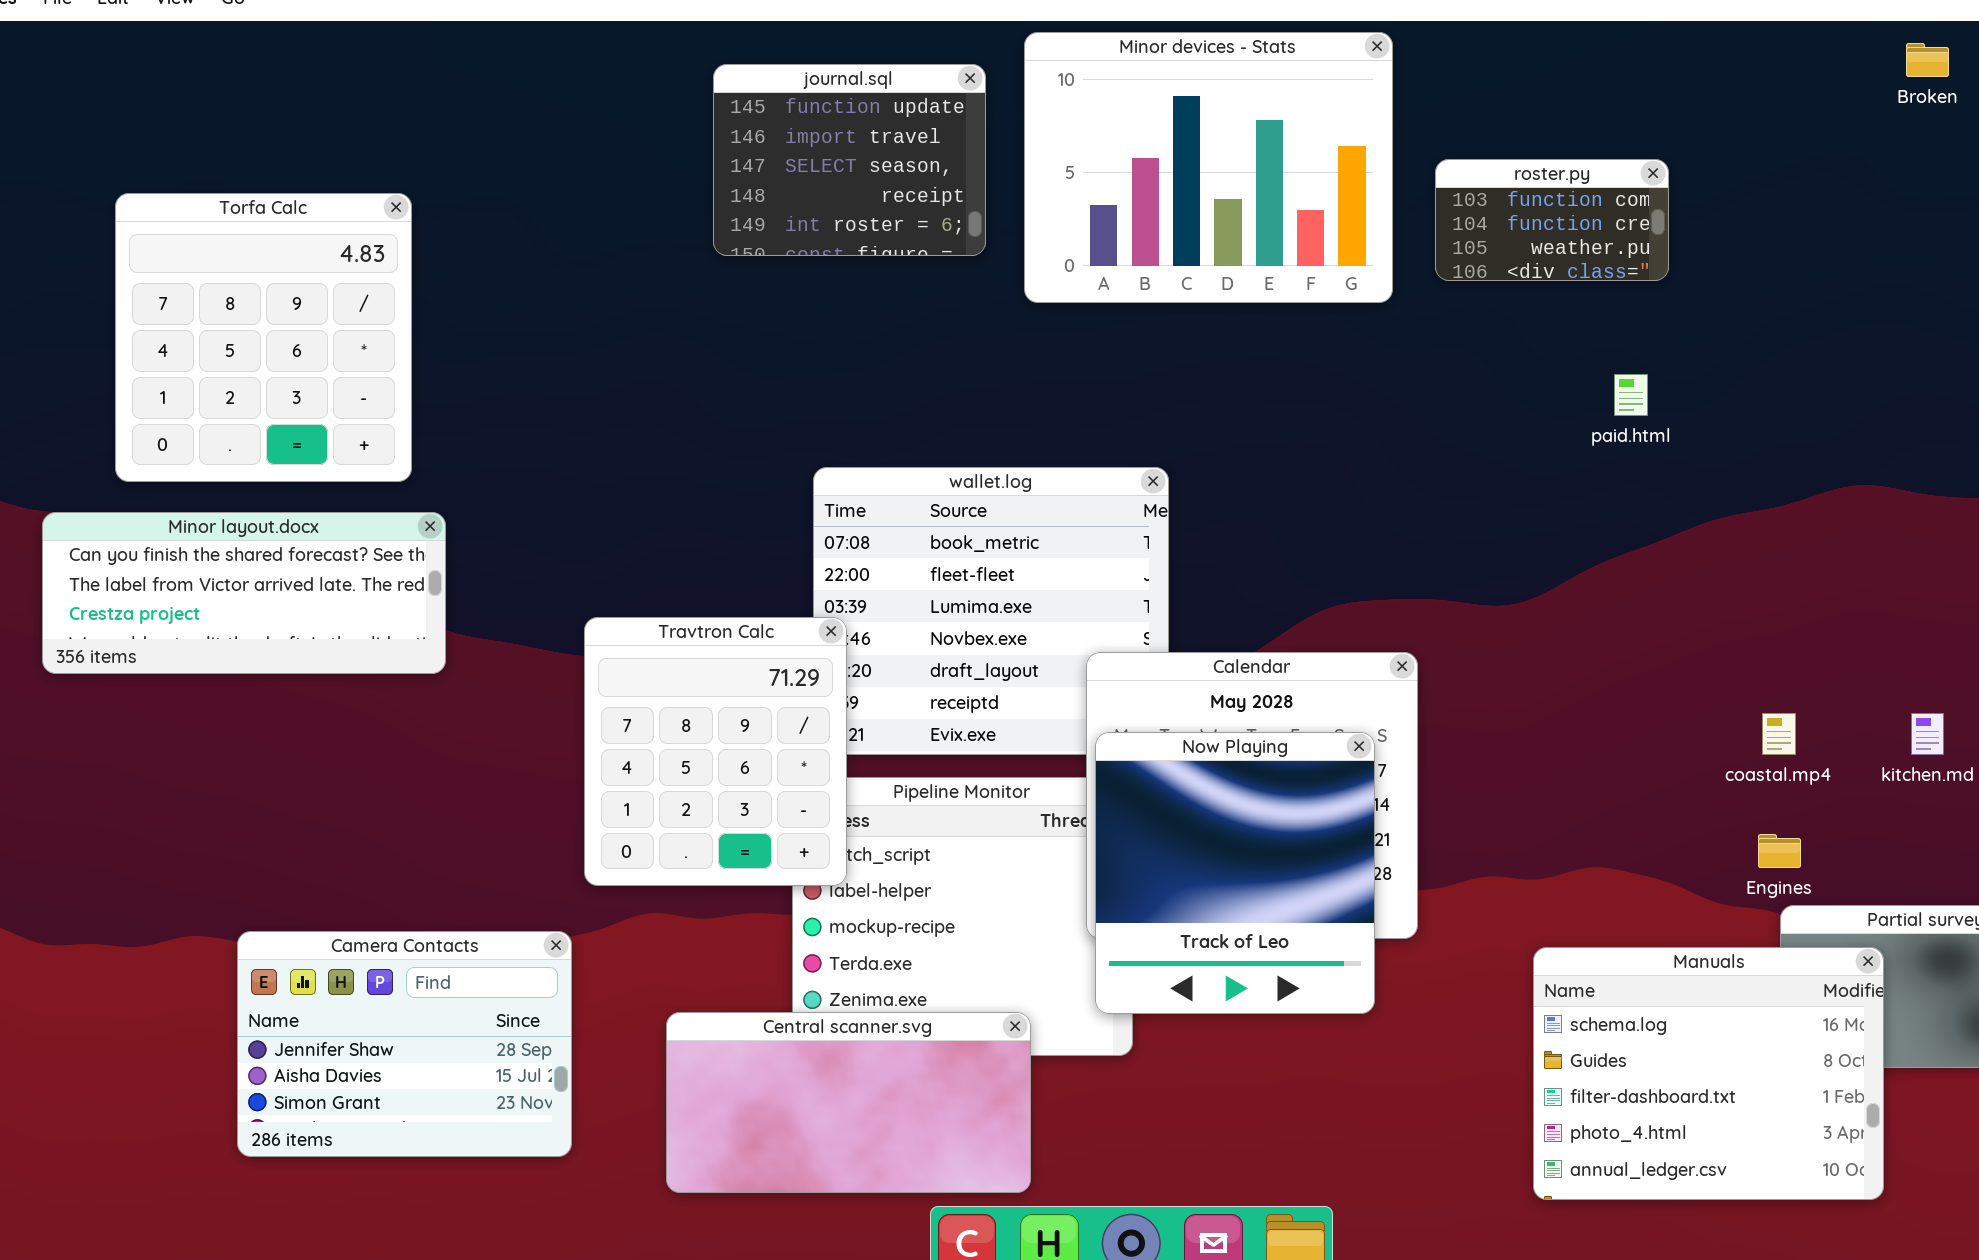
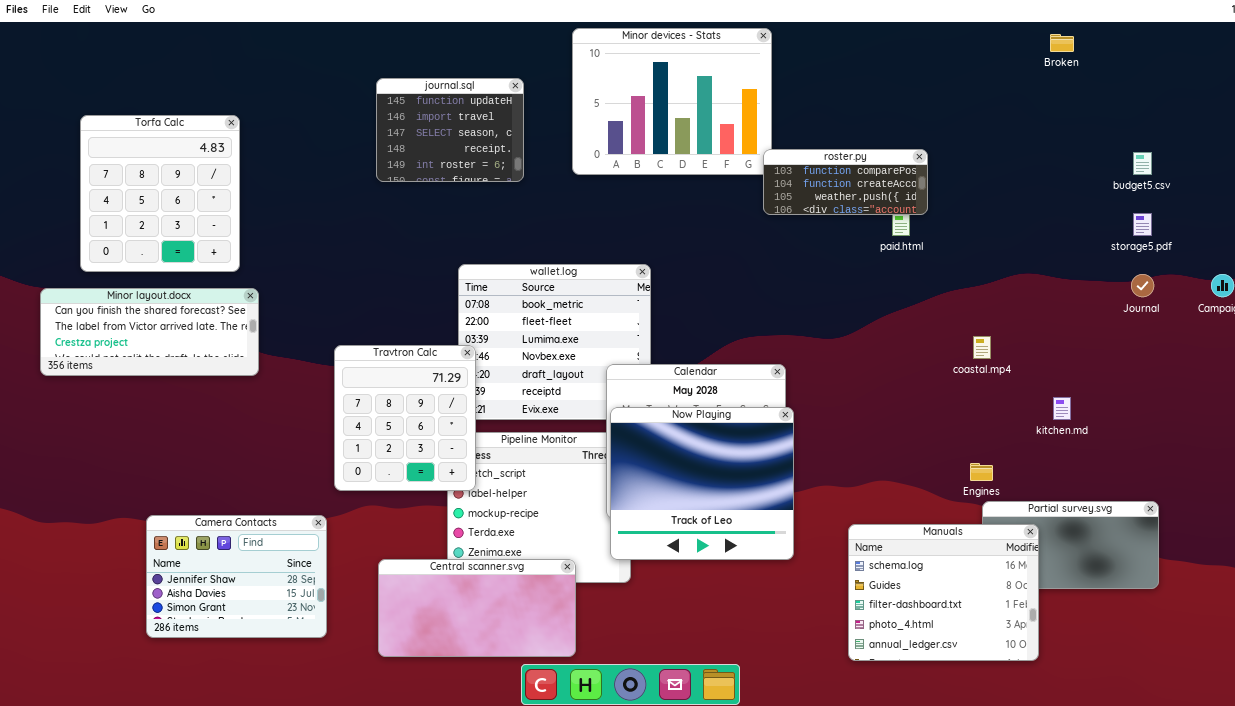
journal.sql: [713,64,986,256] -> [376,78,524,182], moved
roster.py: [1435,159,1669,281] -> [763,149,928,215], moved, resized
coastal.mp4: [1762,713,1796,755] -> [973,336,991,359], moved
Now Playing: [1095,732,1375,1014] -> [610,407,794,560], resized

